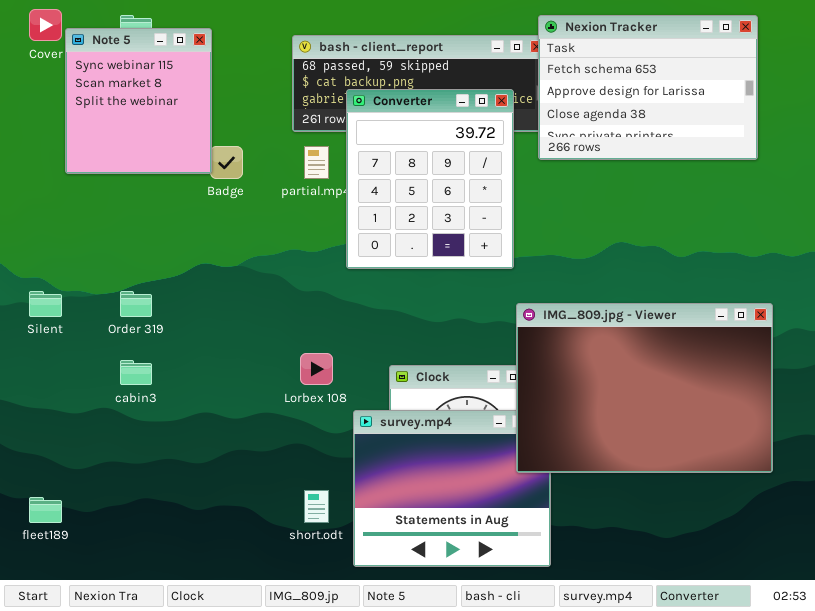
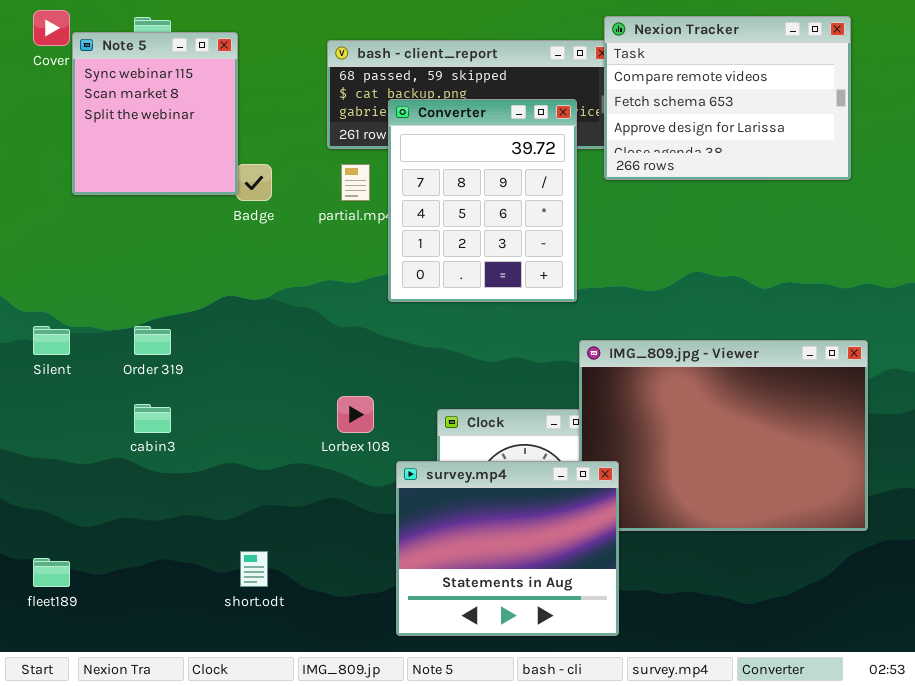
Nexion Tracker: [538,15,758,160] -> [604,16,851,180], scrolled up 1 row
survey.mp4: [353,410,551,567] -> [396,461,619,636], raised
short.odt: [304,490,329,523] -> [240,551,268,587], moved

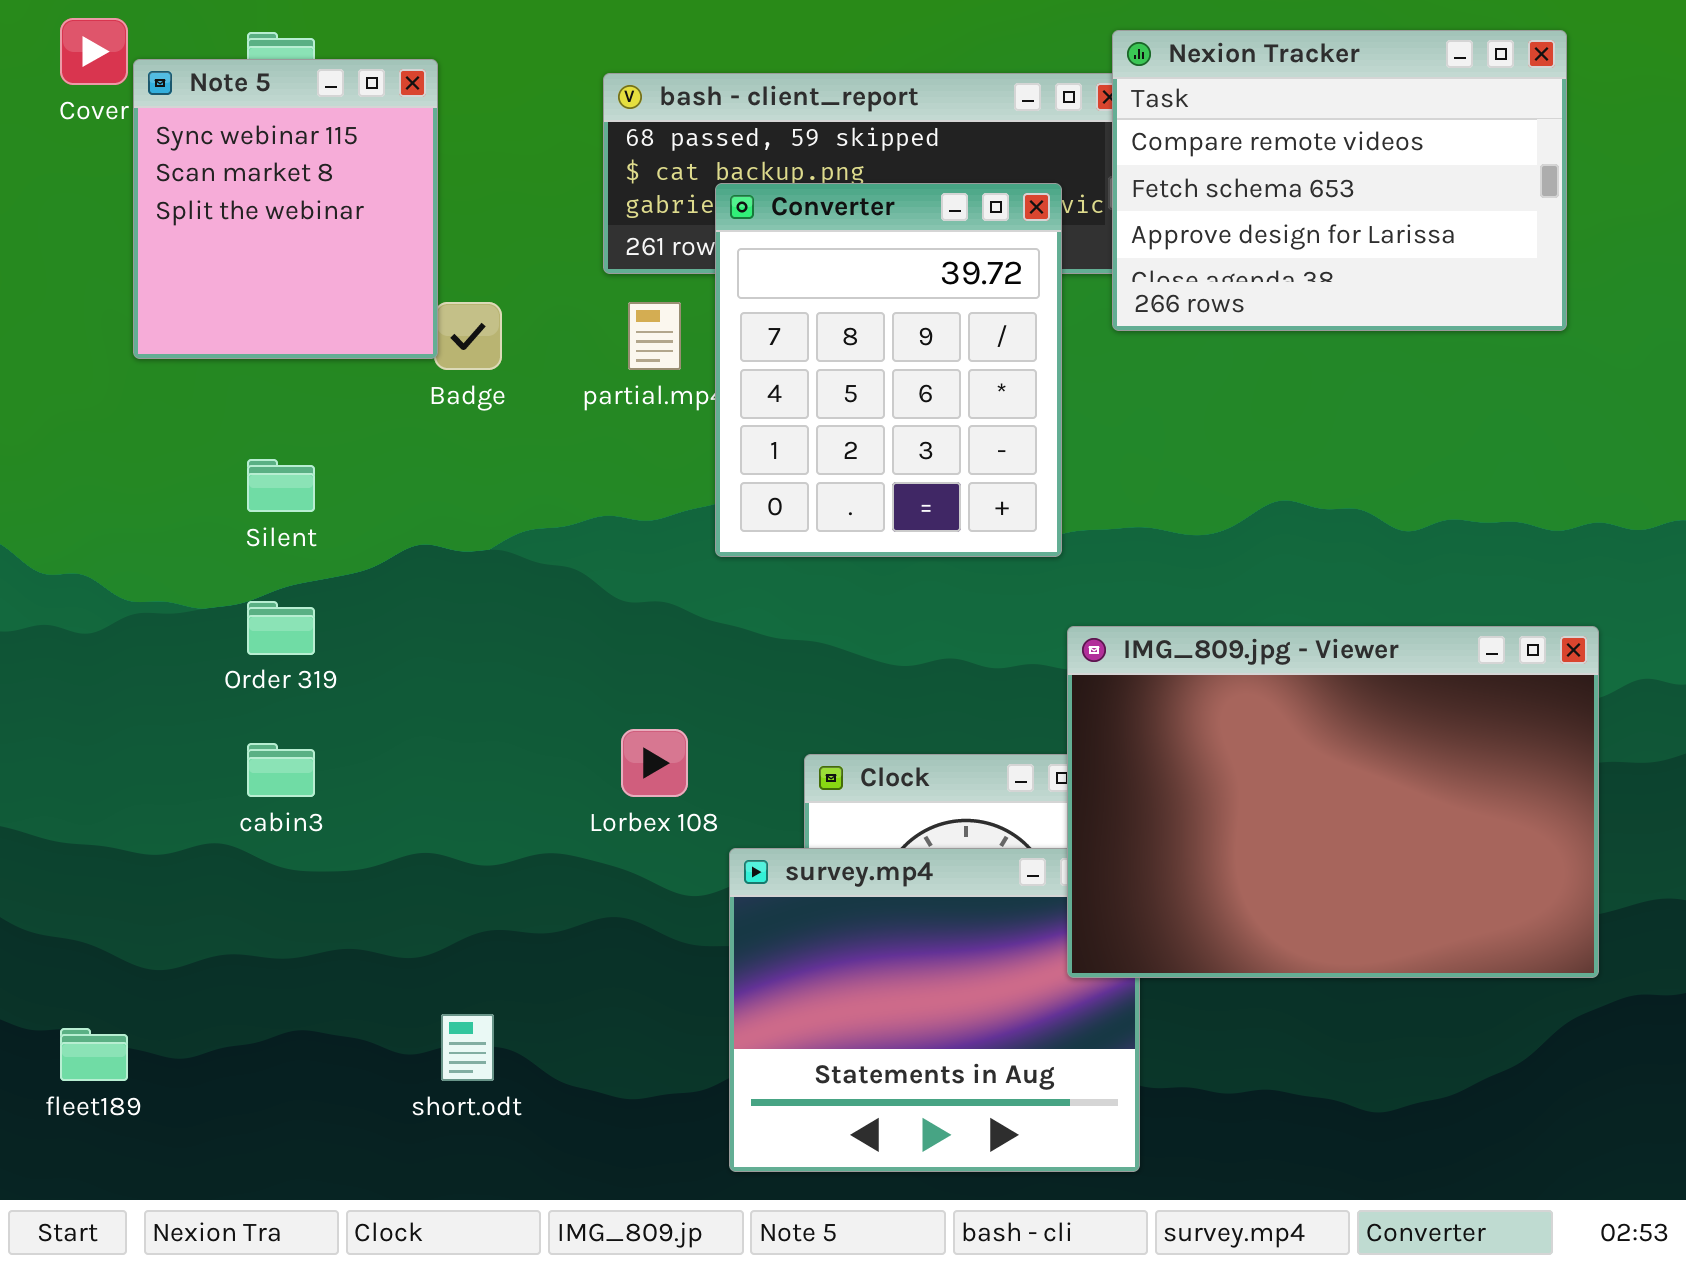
Silent: [33,326,70,355] -> [247,459,315,512], moved
IMG_809.jpg - Viewer: [579,340,868,531] -> [1067,626,1599,978], raised

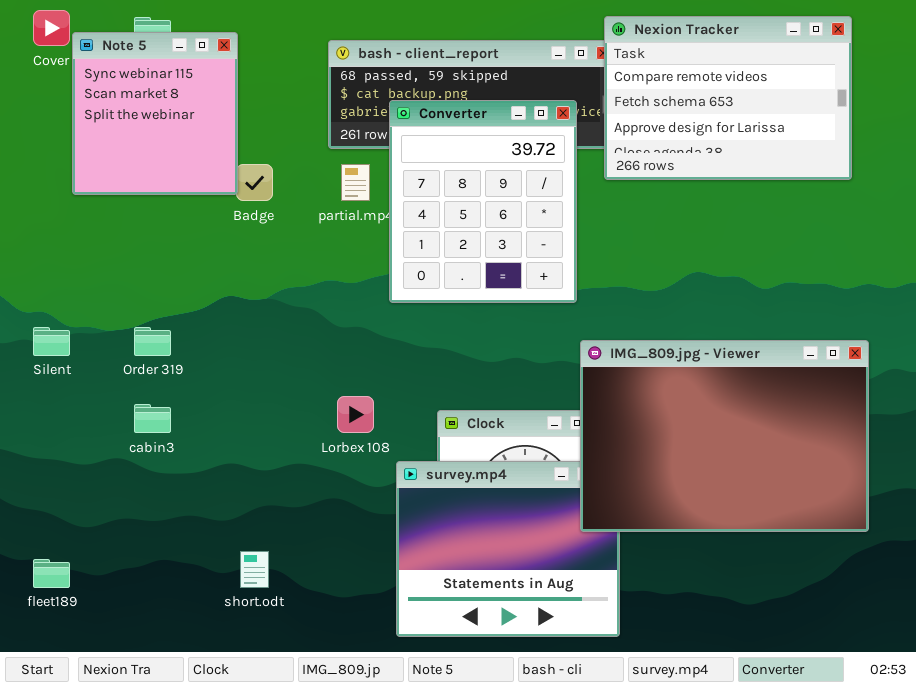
Silent: [247,459,315,512] -> [33,327,70,356], moved

